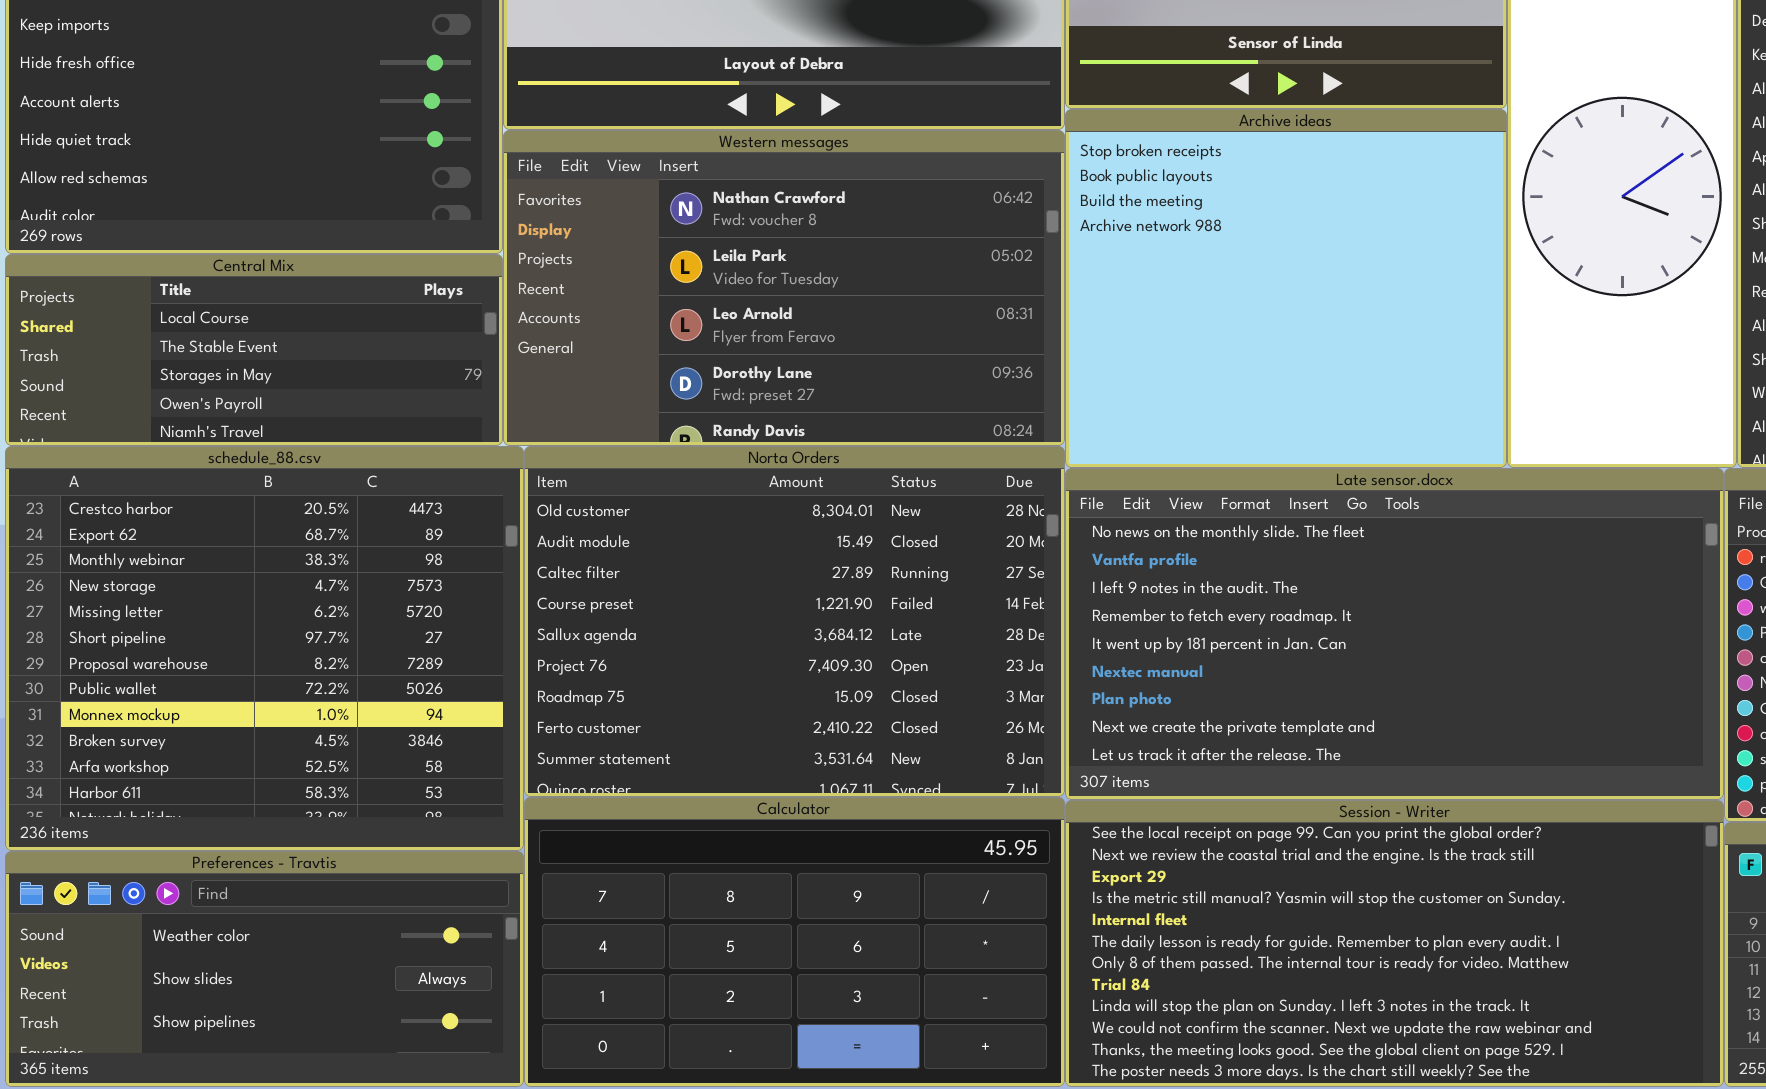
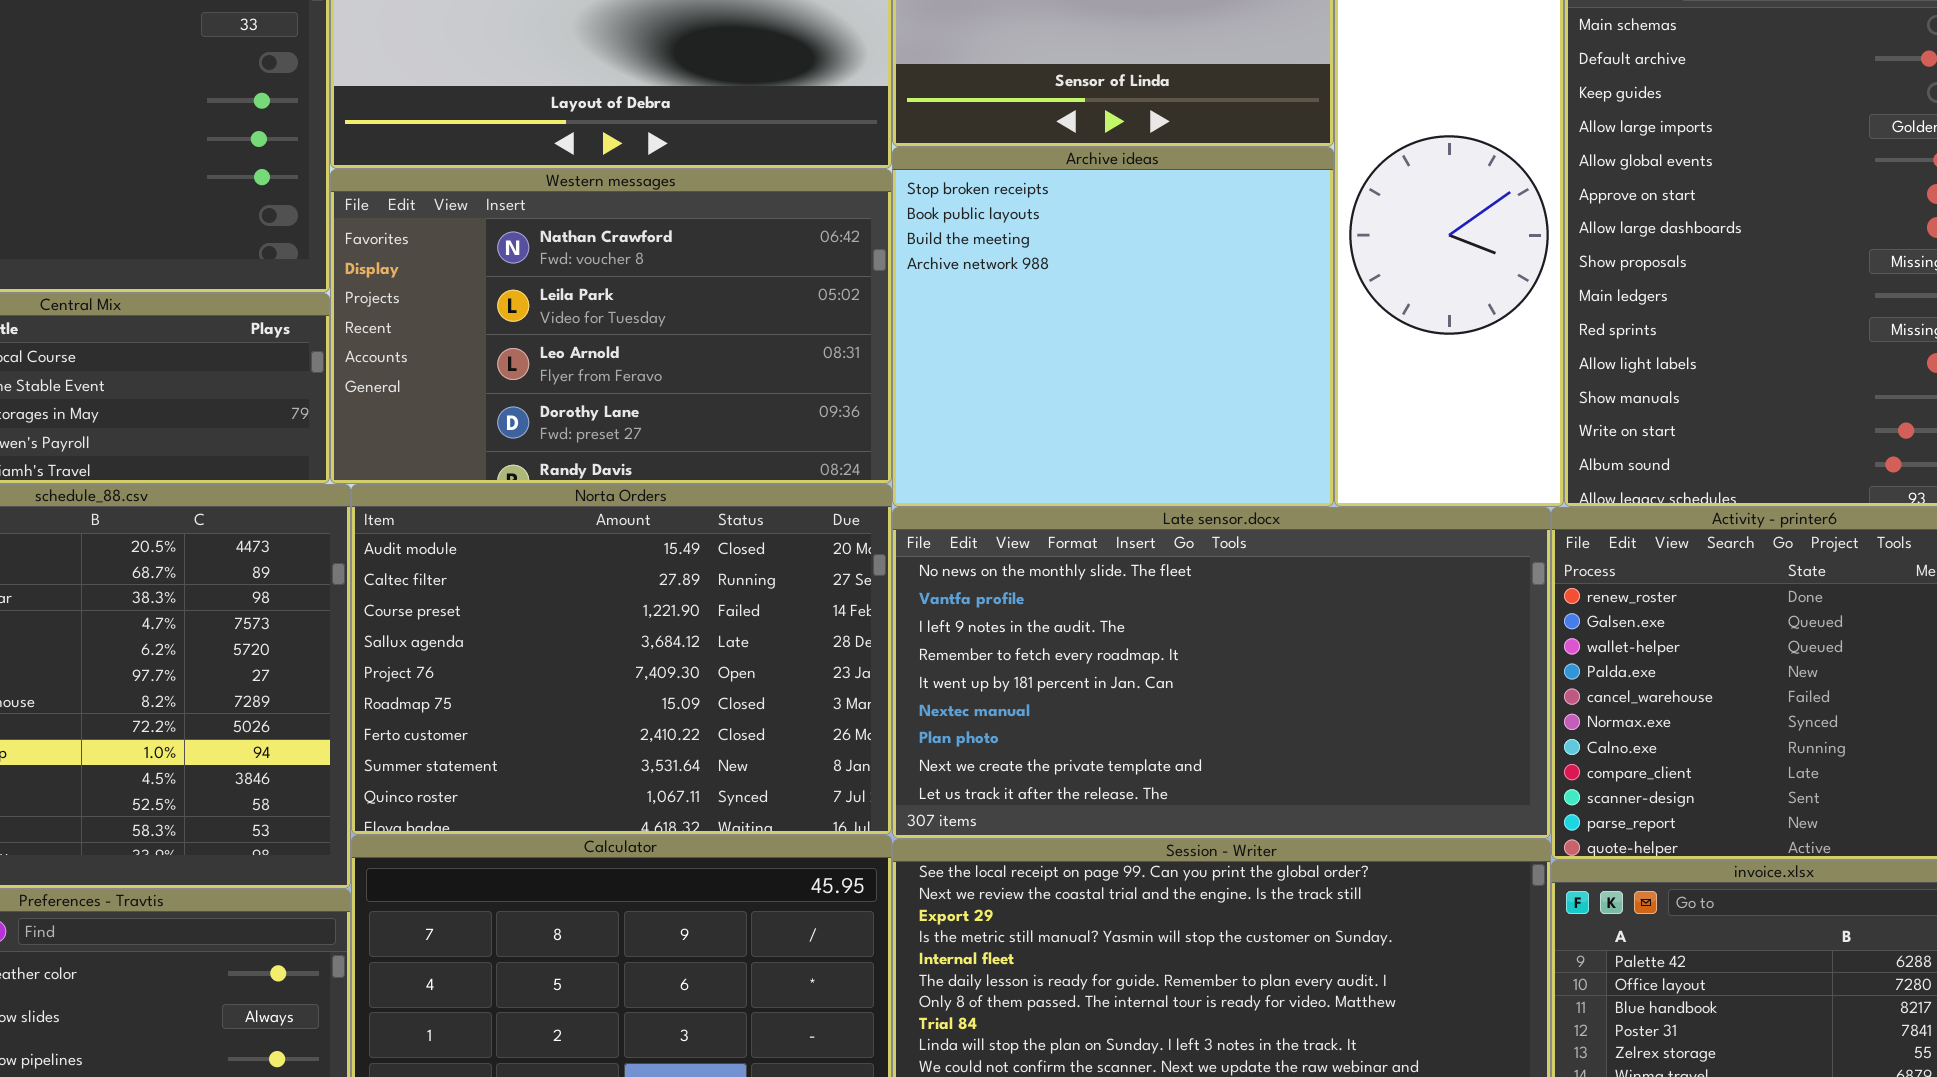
Norta Orders: [524,446,1065,797] -> [351,484,892,835], scrolled down 1 row

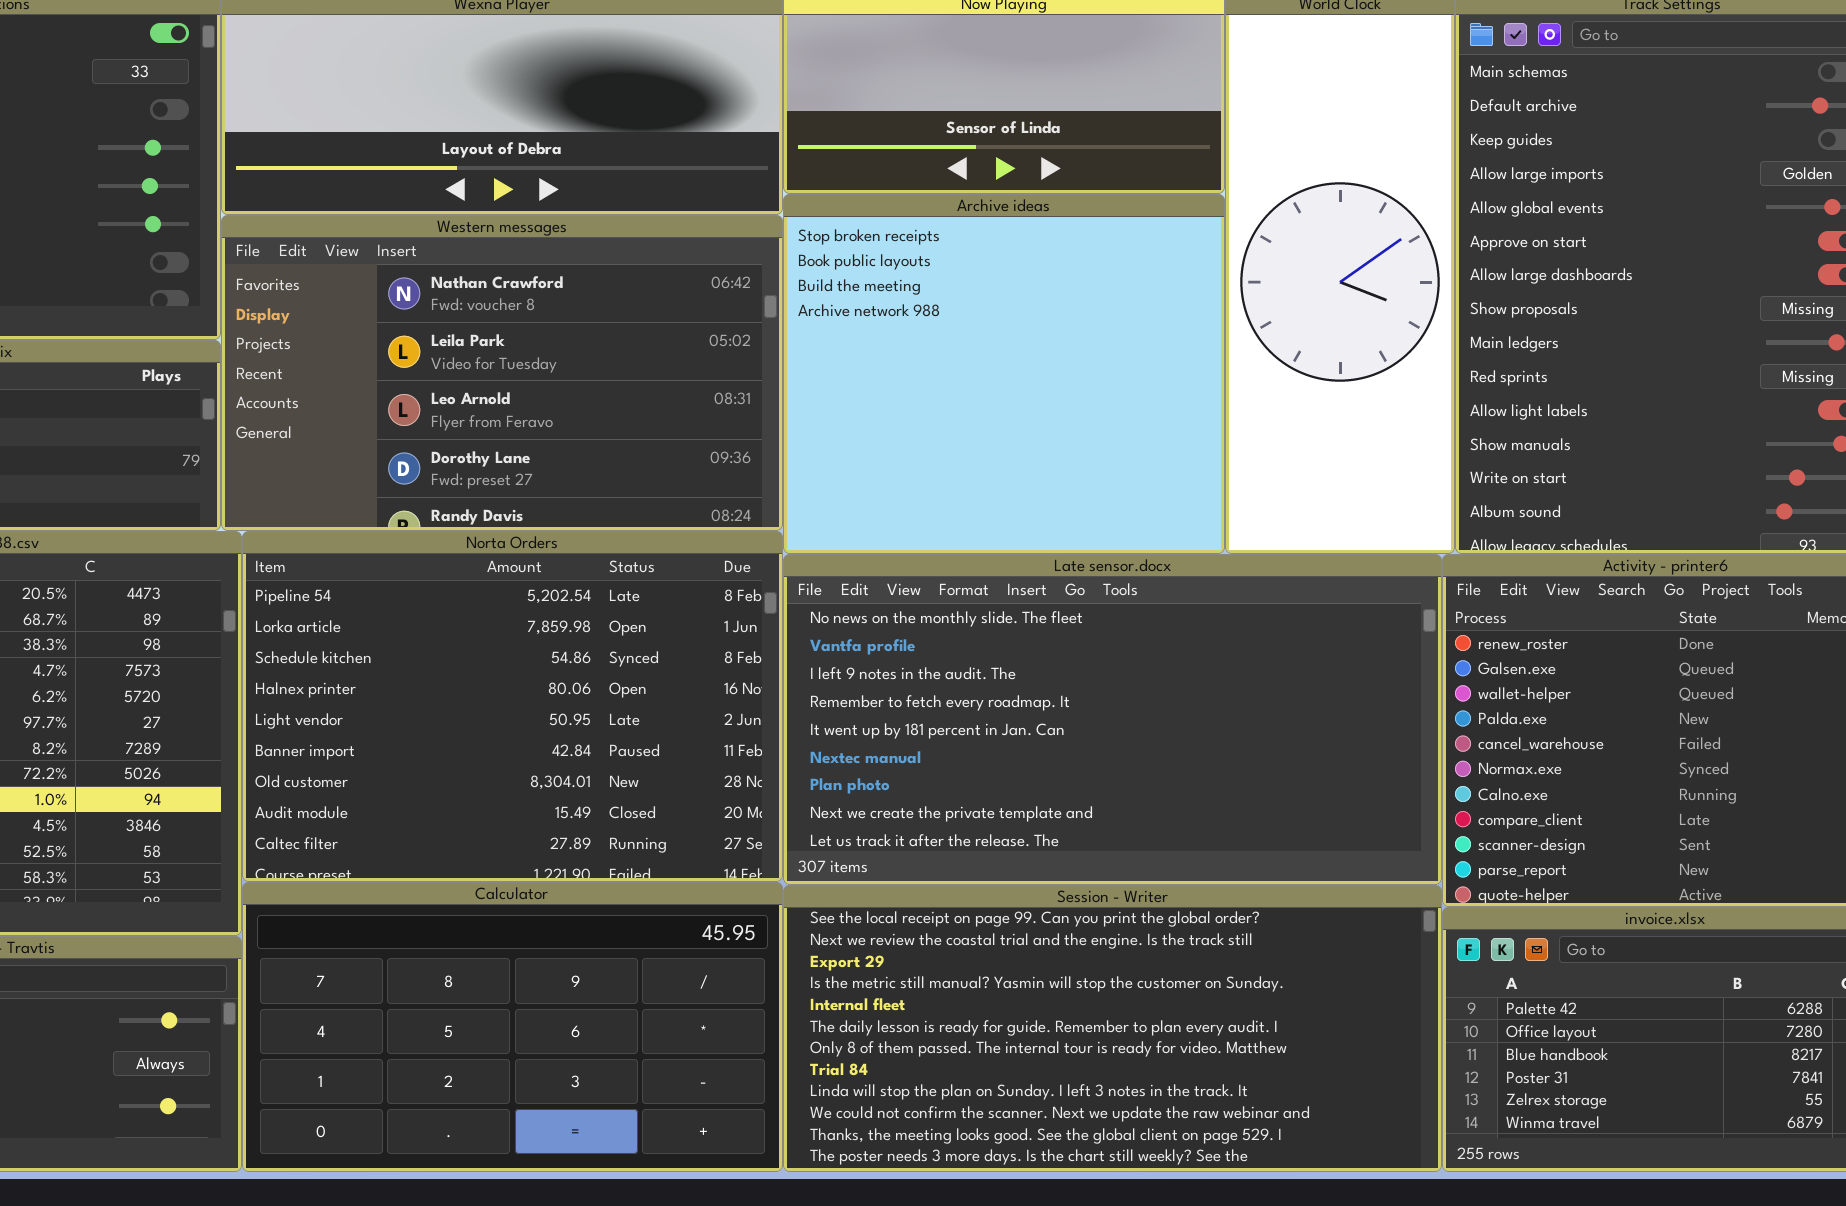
Norta Orders: [351,484,892,835] -> [242,531,783,882], scrolled up 7 rows

